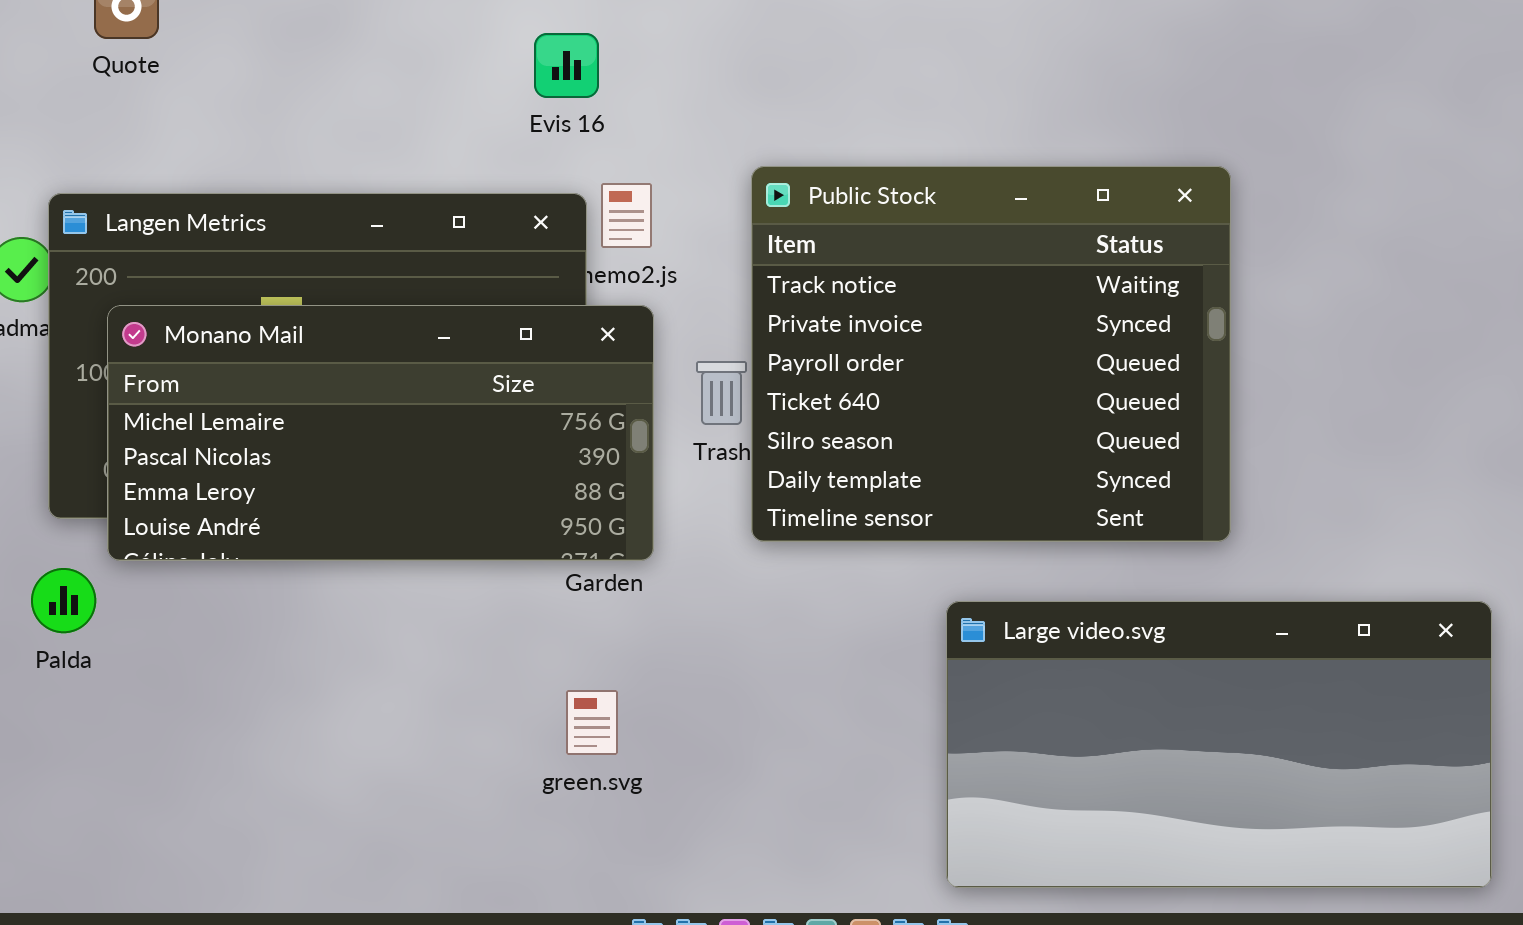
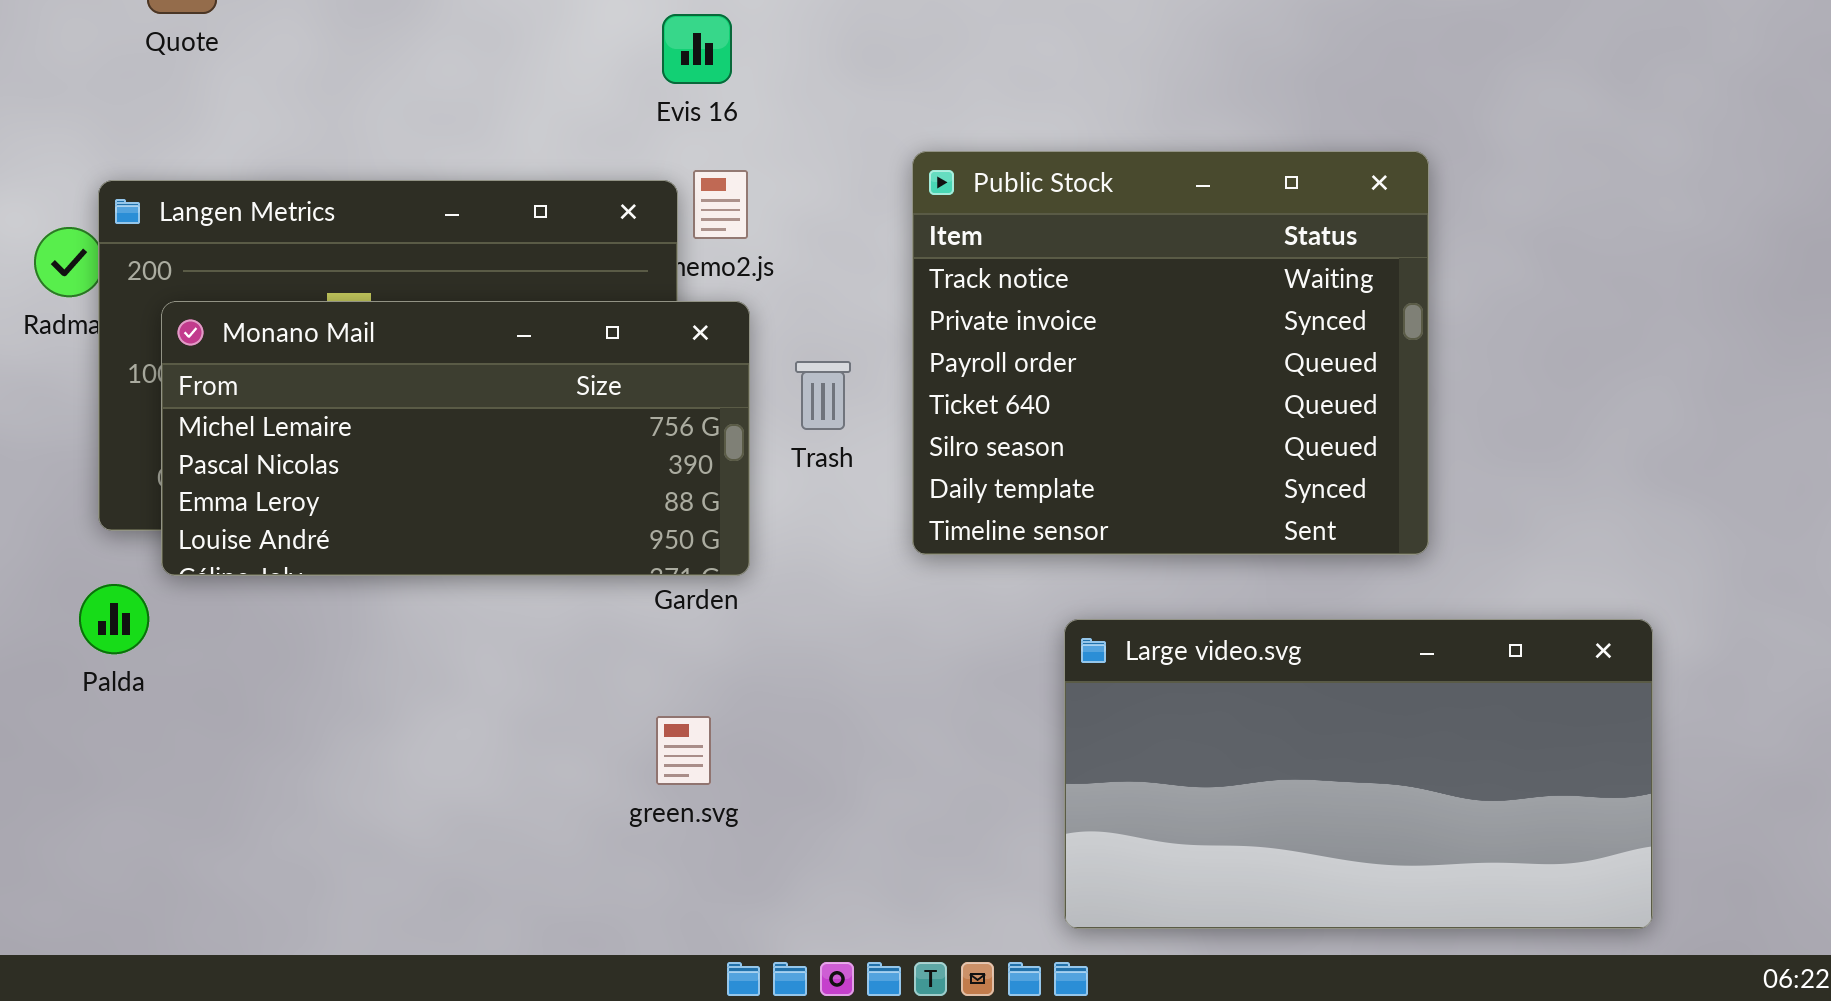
Evis 16: [534,33,599,98] -> [662,14,732,84], moved
Public Stock: [751,166,1231,542] -> [912,151,1429,555], moved

